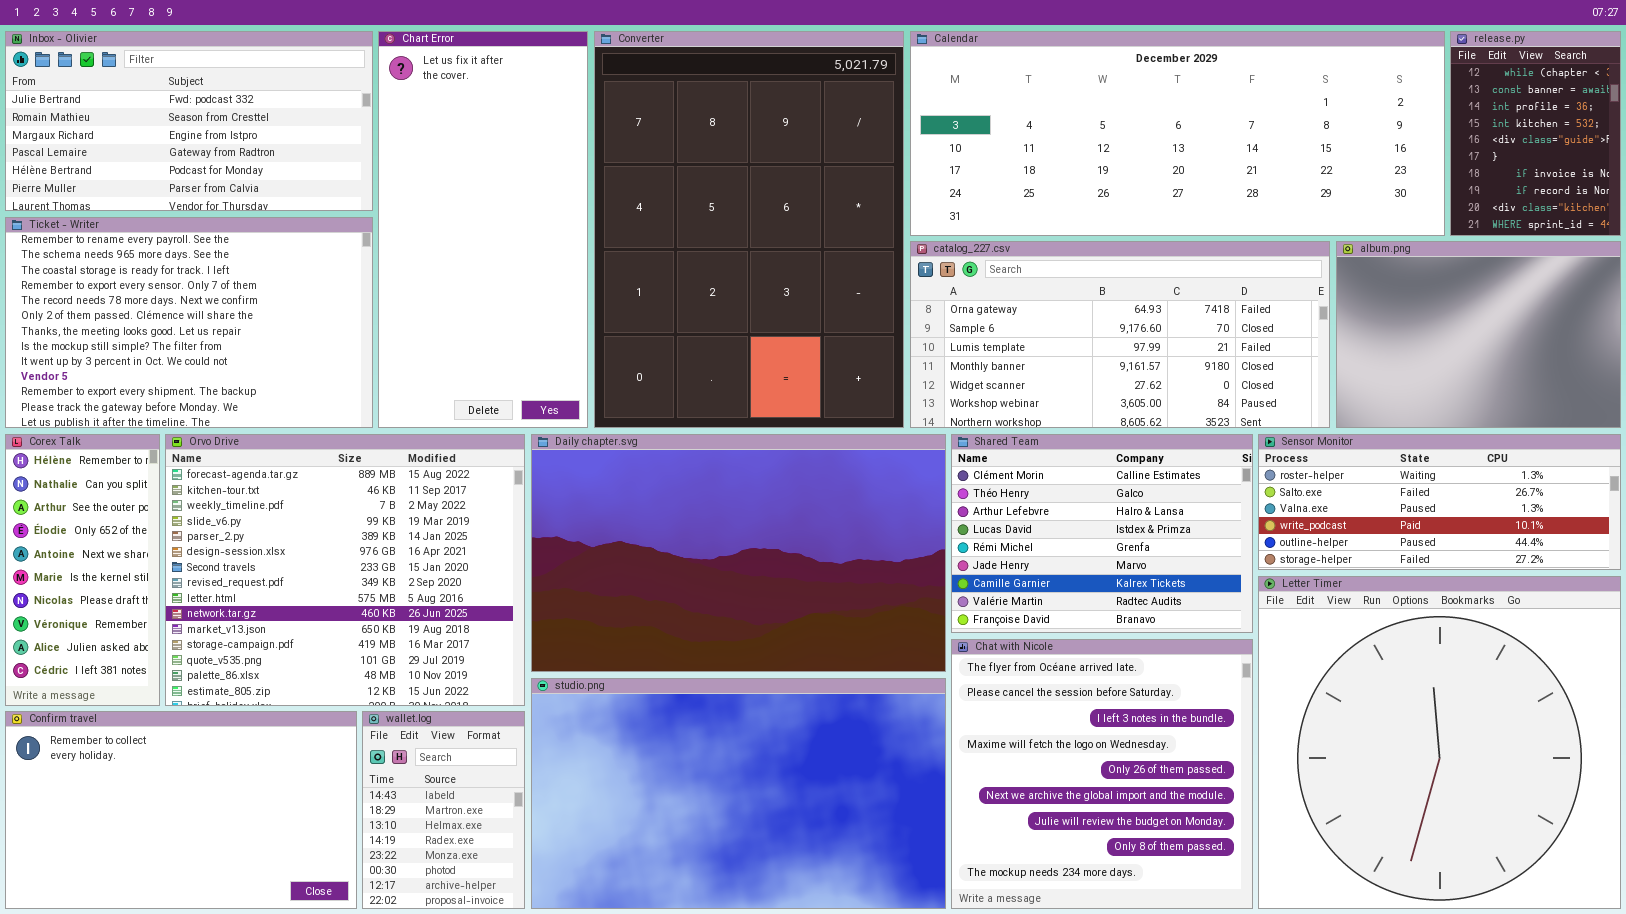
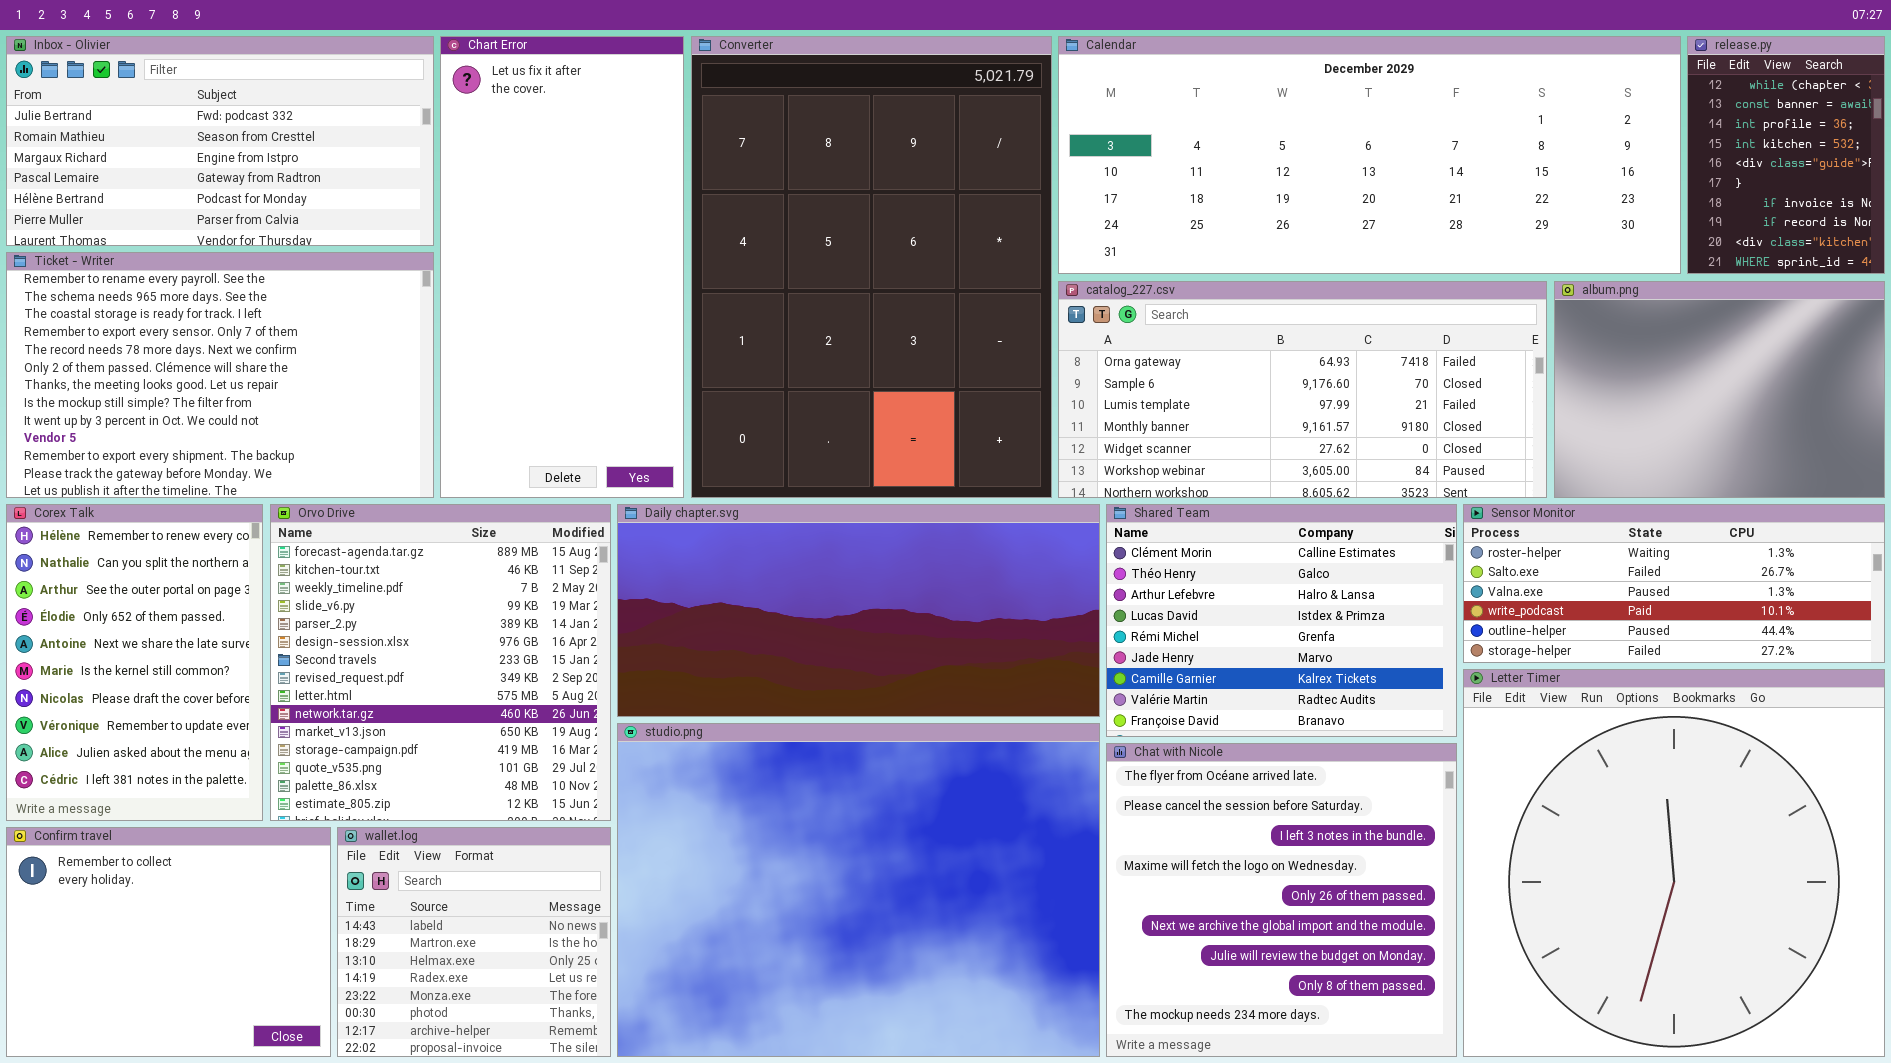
Corex Talk: [5,434,160,706] -> [6,504,263,821], resized
Orvo Drive: [165,434,525,706] -> [270,504,611,821], resized
Daily chapter.svg: [531,434,946,672] -> [617,504,1100,717], resized
studio.png: [531,678,946,909] -> [617,723,1100,1057], resized
Confirm travel: [5,711,357,909] -> [6,827,331,1057], resized
wallet.log: [362,711,525,909] -> [337,827,611,1057], resized

